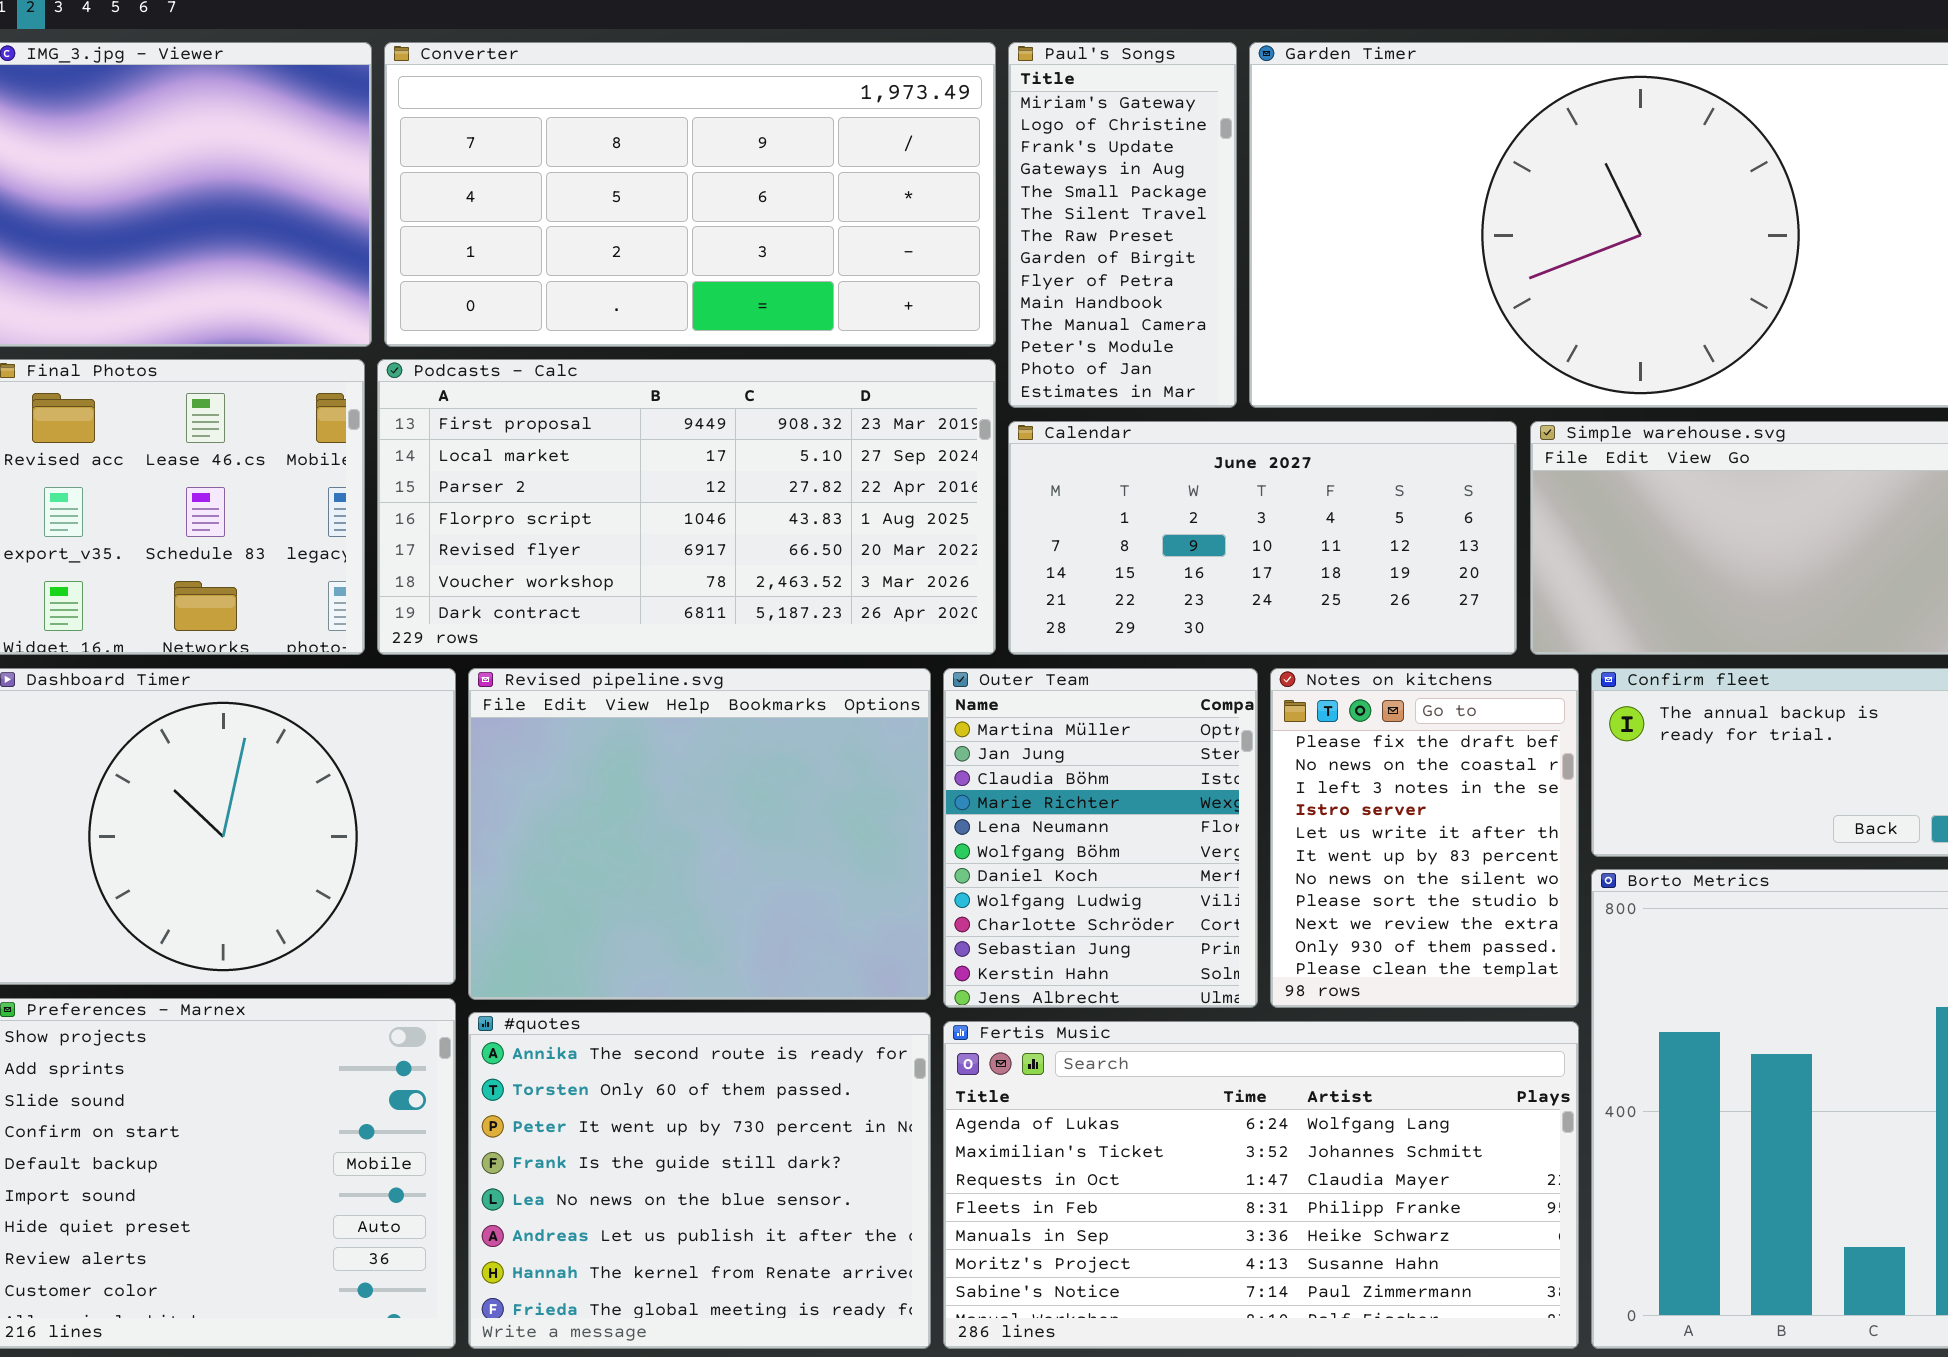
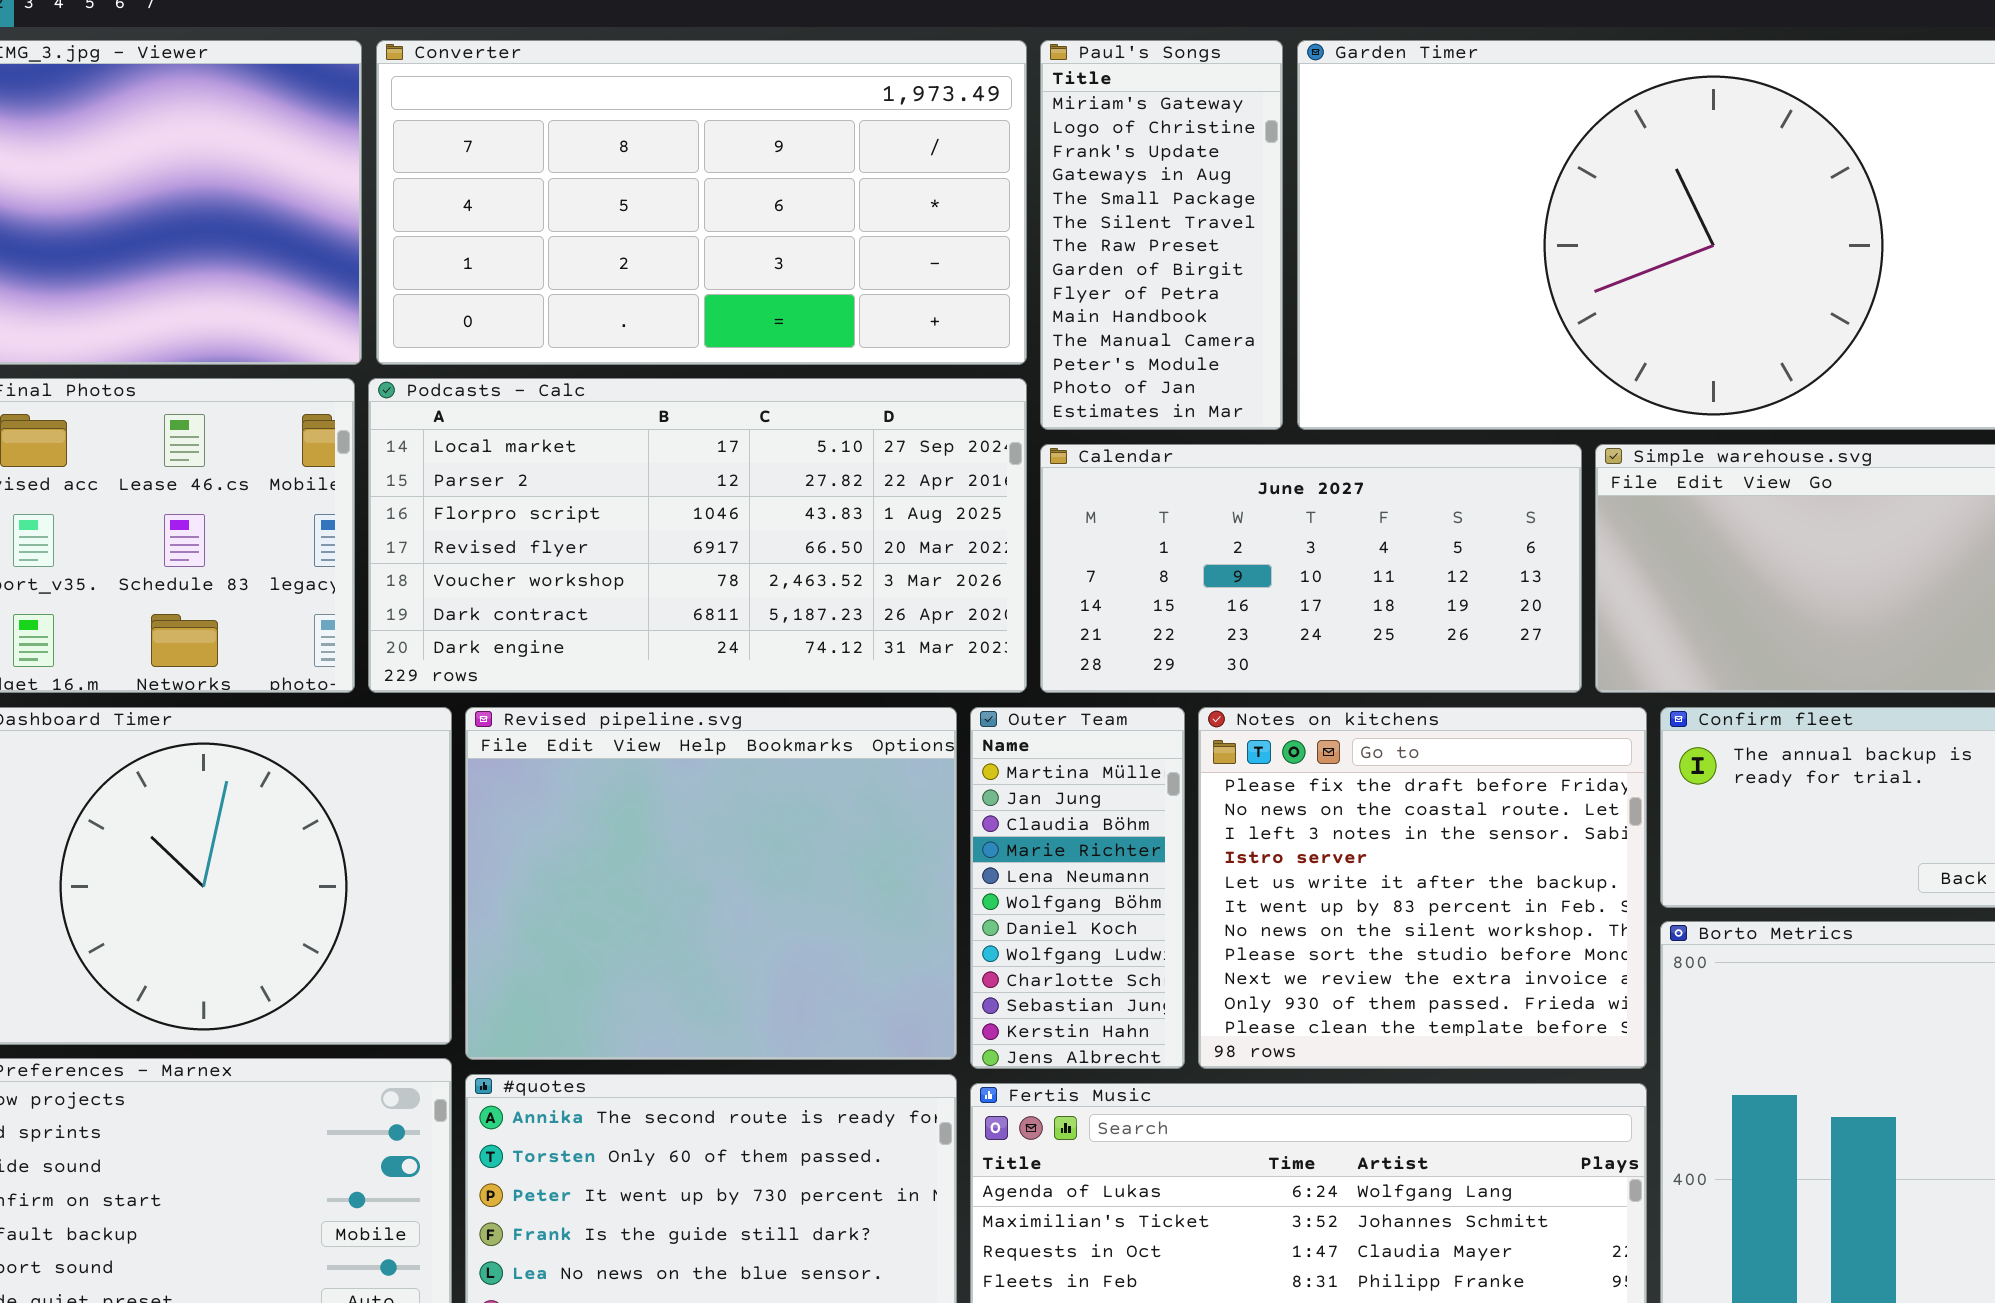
Podcasts - Calc: [377,359,996,655] -> [368,378,1027,693], scrolled down 1 row
Outer Team: [943,668,1258,1008] -> [970,707,1185,1069], resized
Notes on kitchens: [1270,668,1579,1008] -> [1198,707,1647,1069], resized

